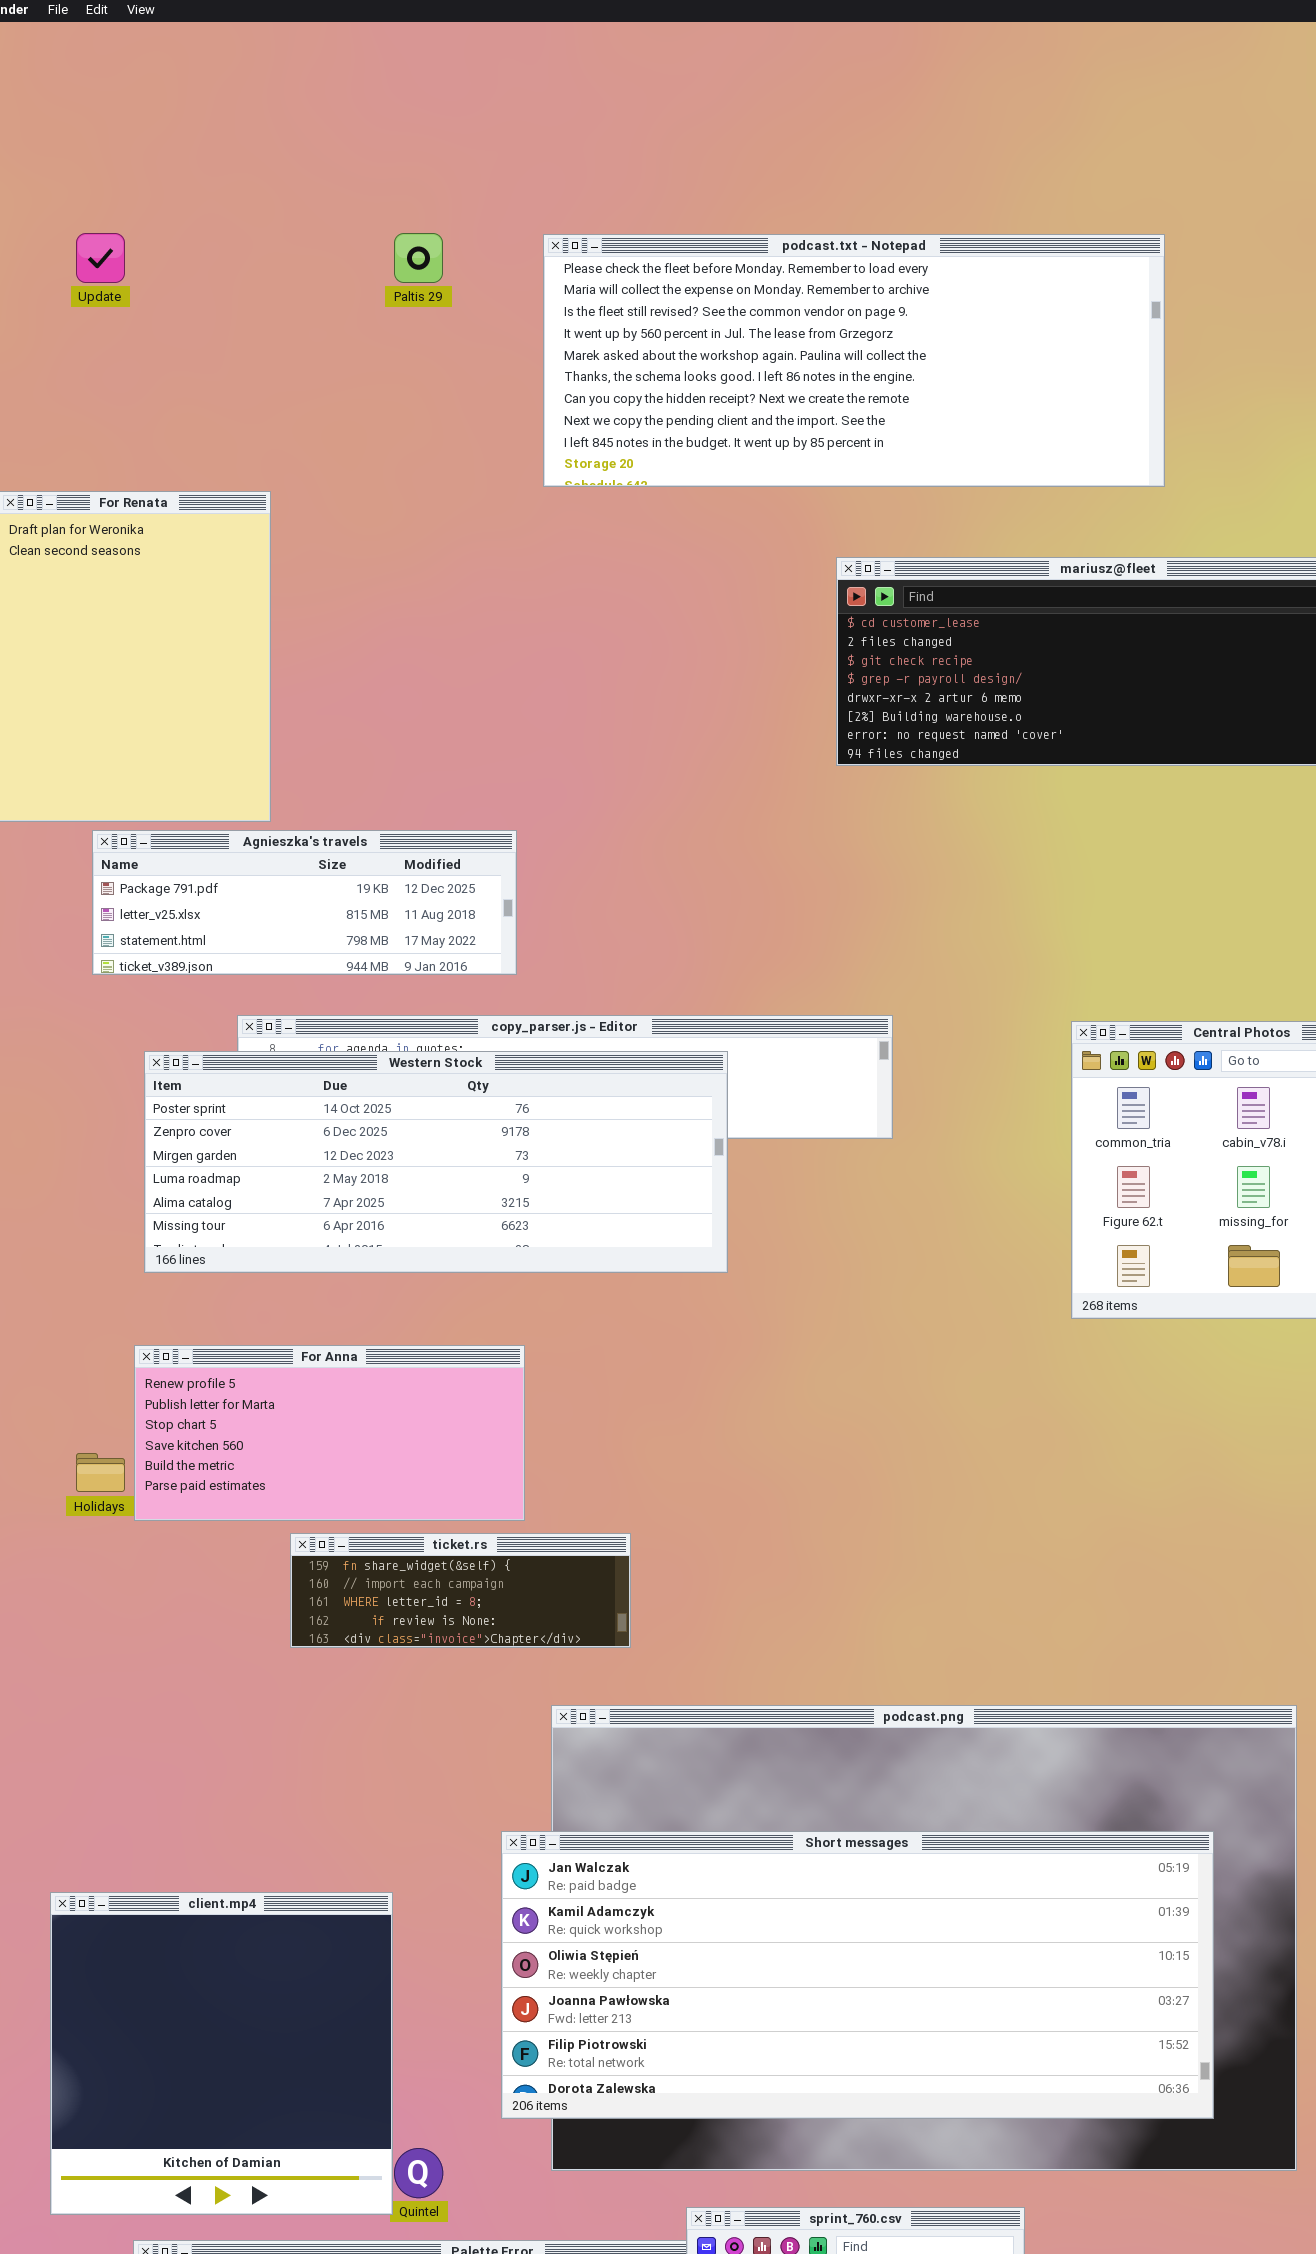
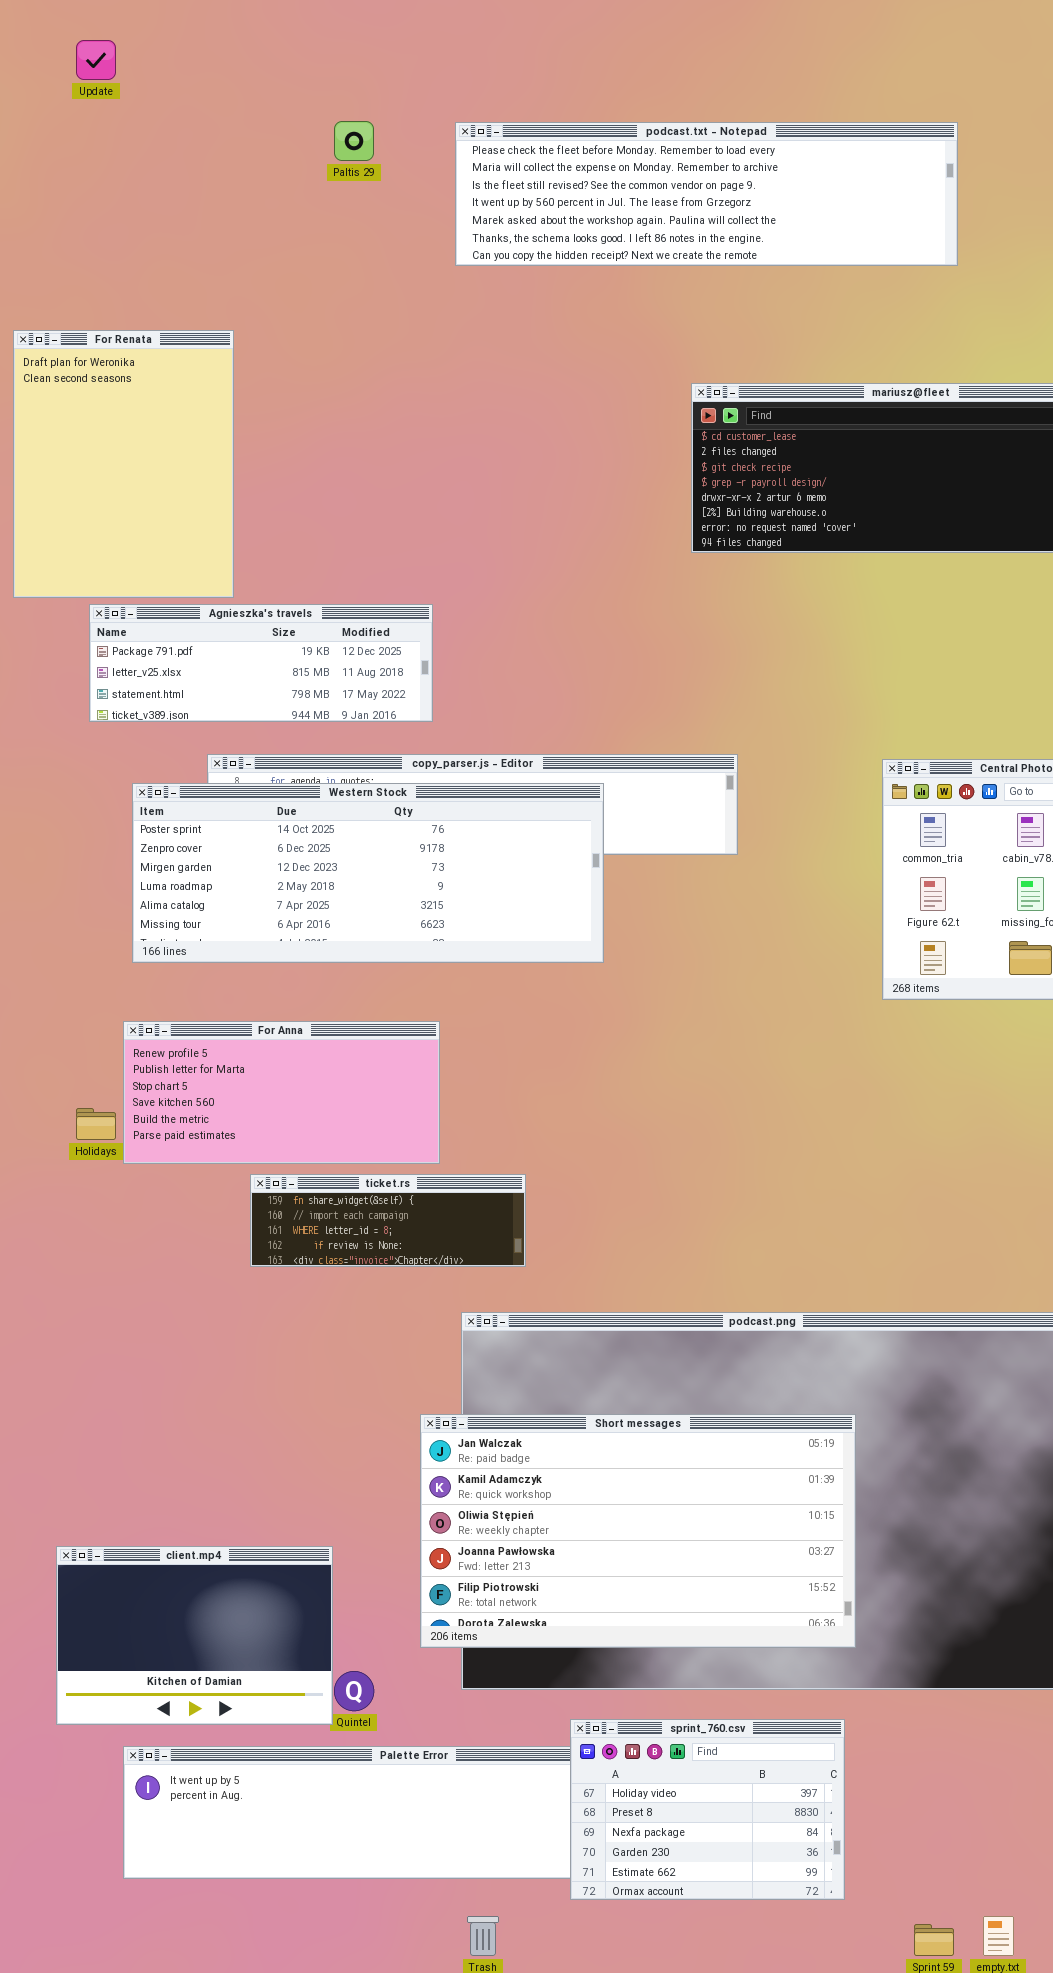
Update: [76,233,125,283] -> [76,40,116,80], moved
podcast.txt - Notepad: [543,234,1165,487] -> [455,122,958,266], resized
Short messages: [501,1831,1214,2119] -> [420,1414,856,1648], resized
client.mp4: [50,1892,393,2215] -> [56,1546,333,1725], resized

